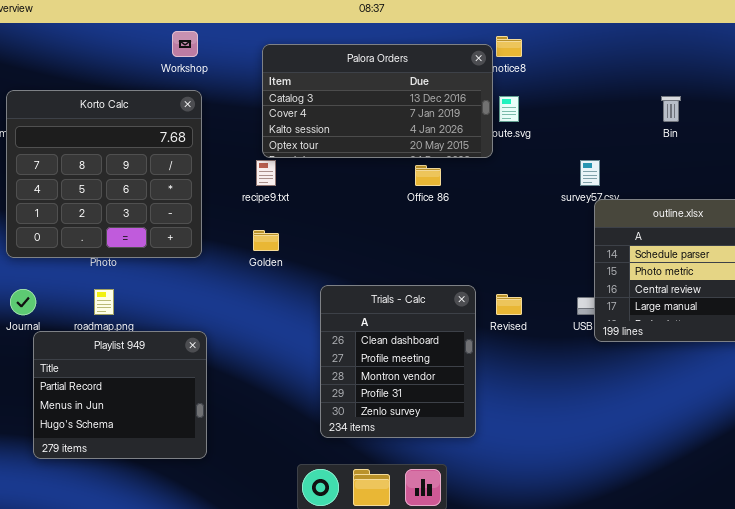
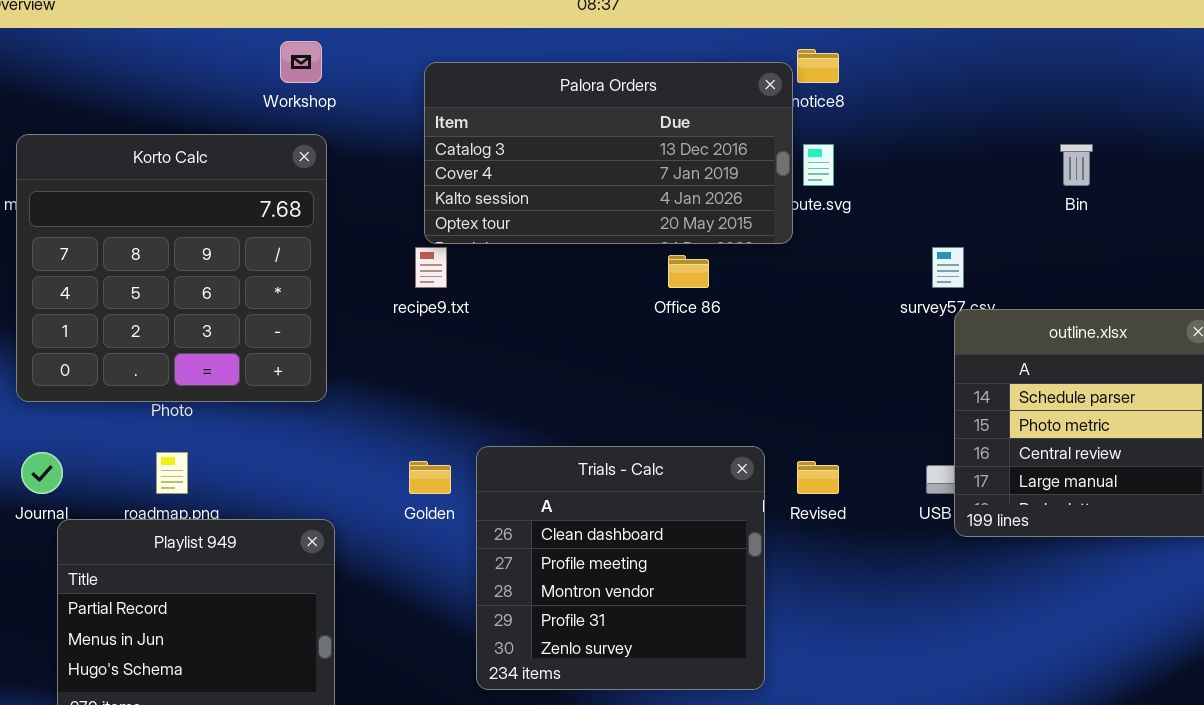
Golden: [253,230,279,251] -> [409,461,451,494], moved
Trials - Calc: [320,285,476,438] -> [476,446,765,690], resized

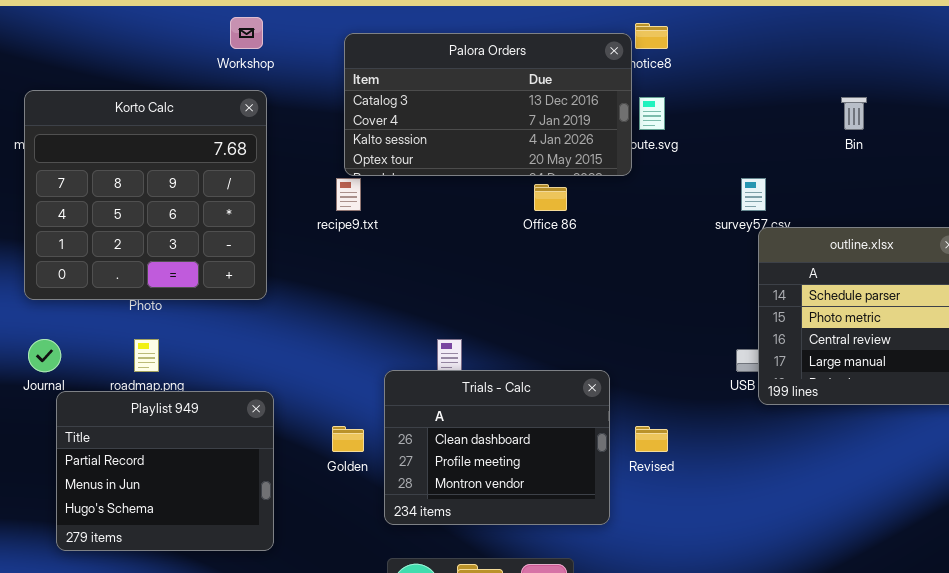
Trials - Calc: [476,446,765,690] -> [384,370,610,525], resized
Golden: [409,461,451,494] -> [332,426,364,452], moved
Revised: [797,461,839,494] -> [635,426,668,452], moved

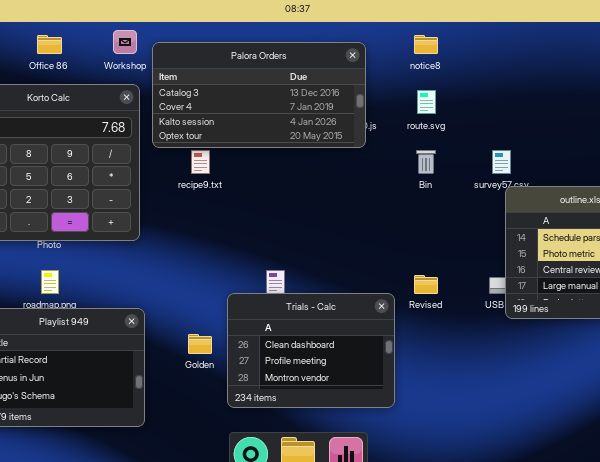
Palora Orders: [344,33,632,176] -> [152,42,366,148], moved
Bin: [841,97,867,130] -> [416,150,436,174], moved
Office 86: [534,184,567,211] -> [37,35,62,54], moved
Revised: [635,426,668,452] -> [414,275,438,294], moved

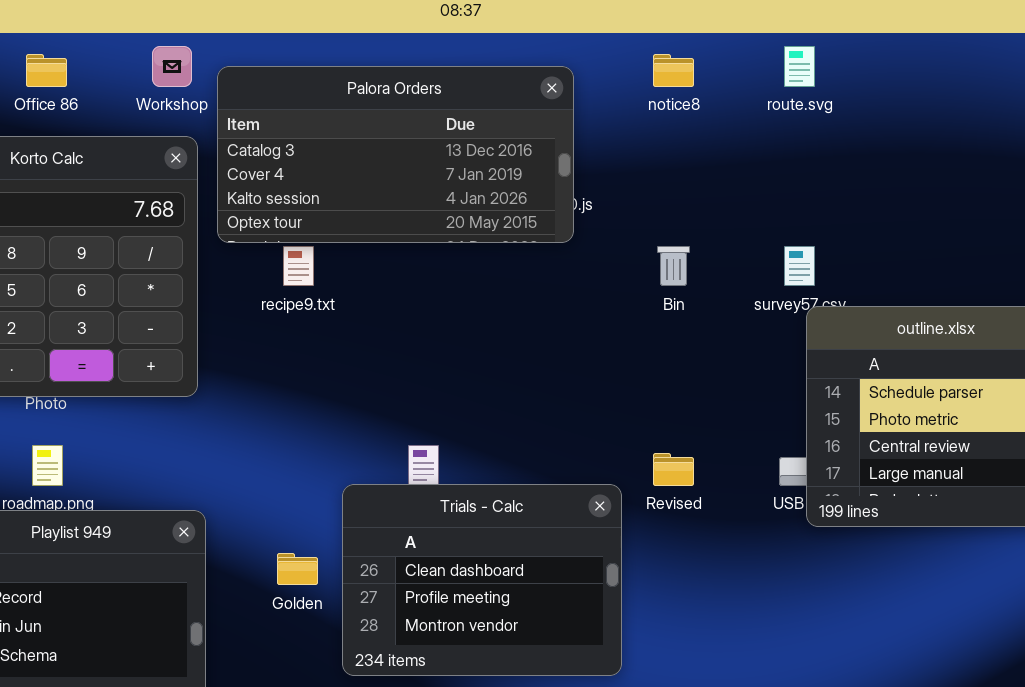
route.svg: [417,90,436,114] -> [784,46,815,87], moved

